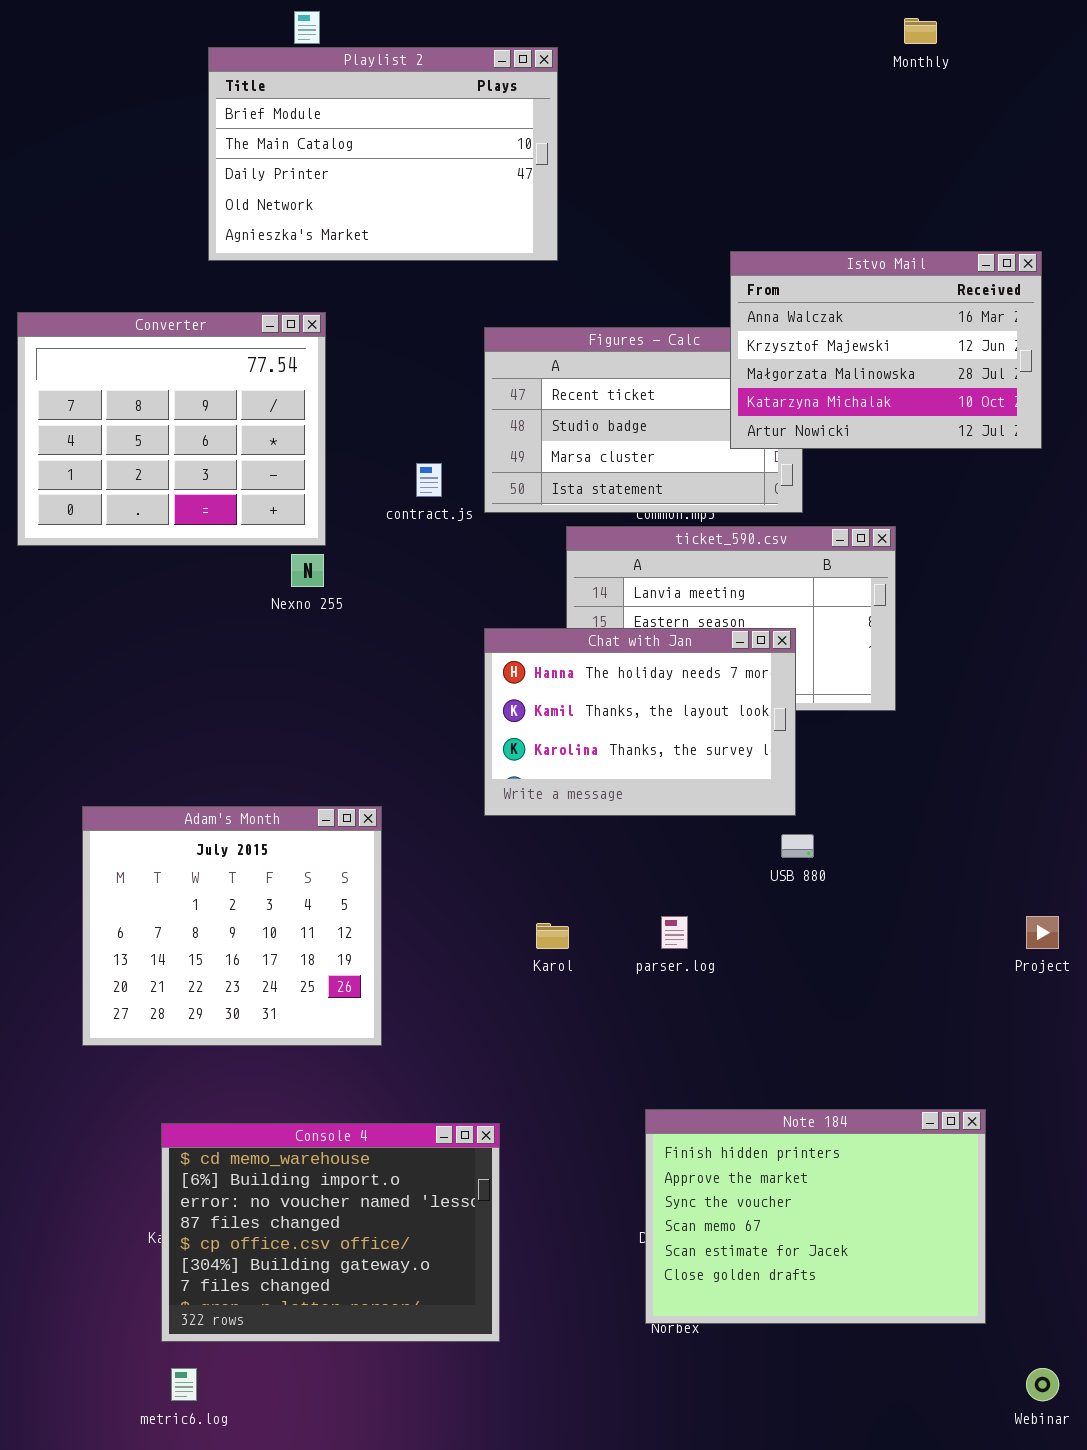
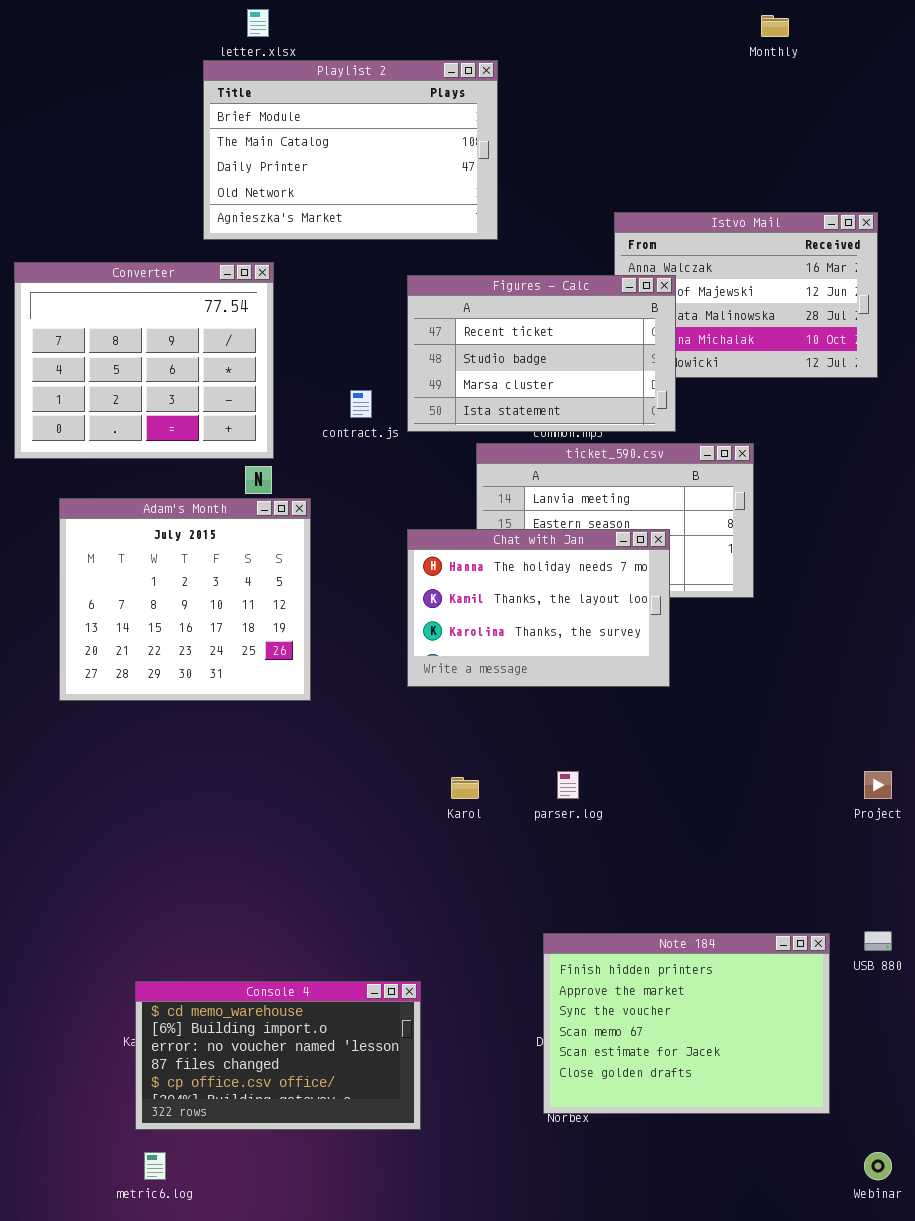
Playlist 2: [208,47,558,261] -> [203,60,498,240], moved
Figures - Calc: [484,327,803,513] -> [407,275,676,432], raised
Adam's Month: [82,806,382,1046] -> [59,498,311,701], moved
USB 880: [781,834,814,858] -> [864,931,892,951], moved
Console 4: [161,1123,500,1342] -> [135,981,421,1130], resized

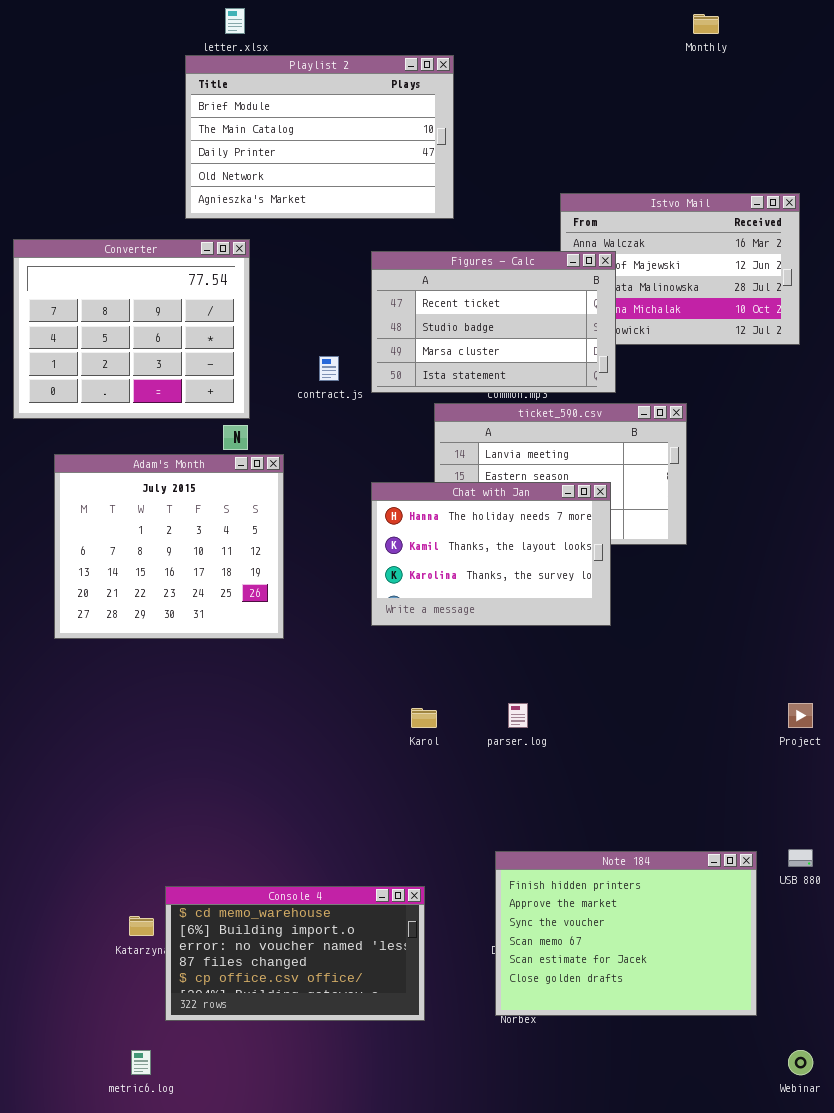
Console 4: [135,981,421,1130] -> [165,886,425,1021], moved

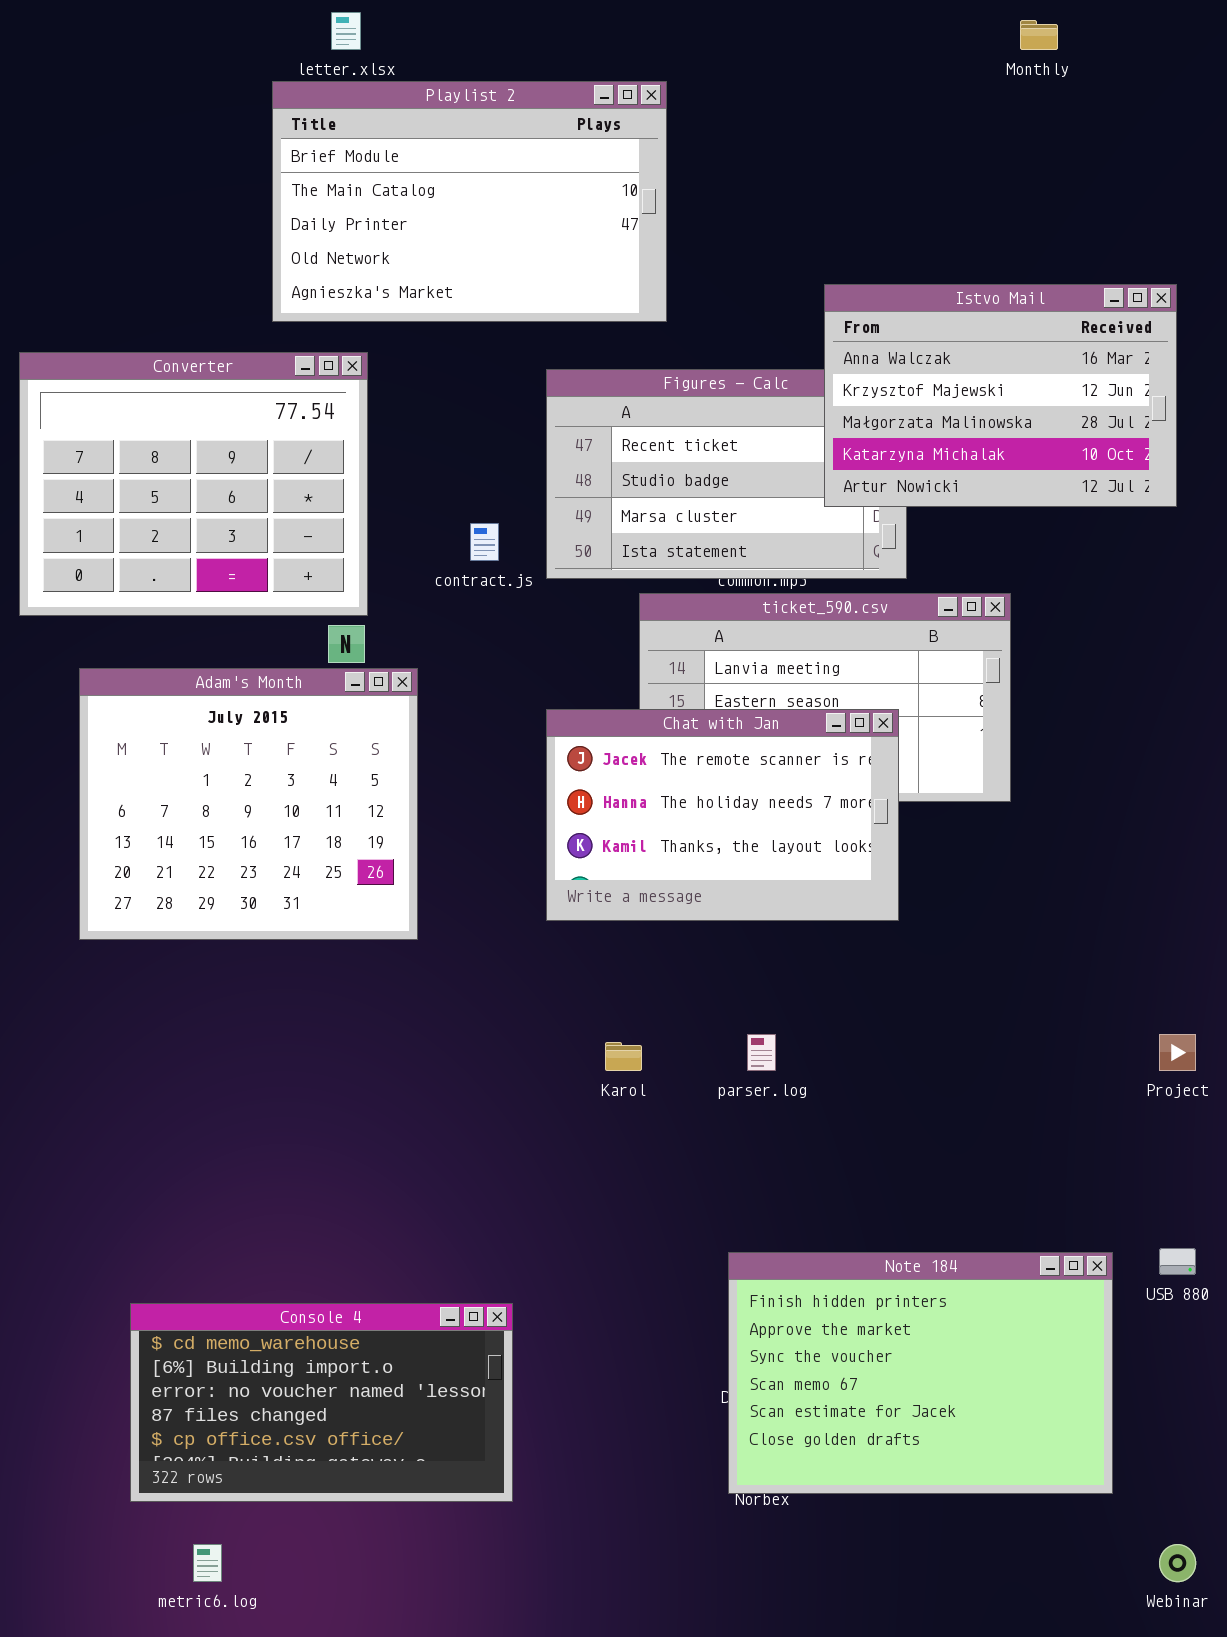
Istvo Mail: [560,193,800,345] -> [824,284,1177,507], raised
Chat with Jan: [371,482,611,626] -> [546,709,899,921], scrolled up 1 row
Console 4: [165,886,425,1021] -> [130,1303,513,1502], moved

